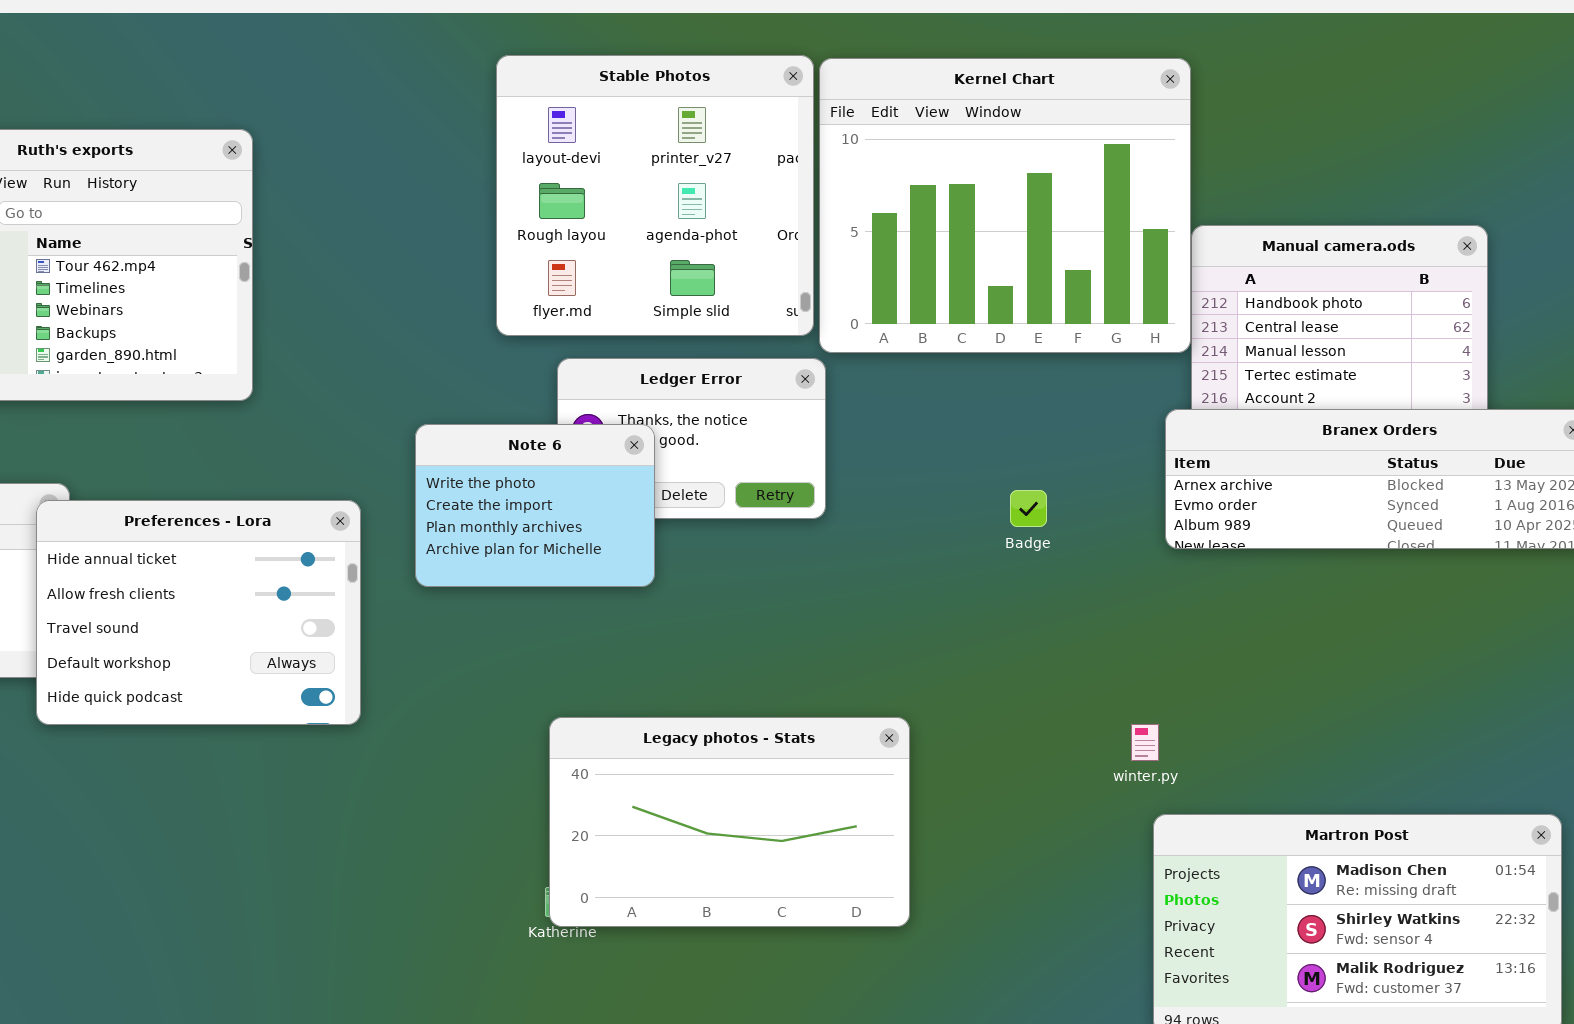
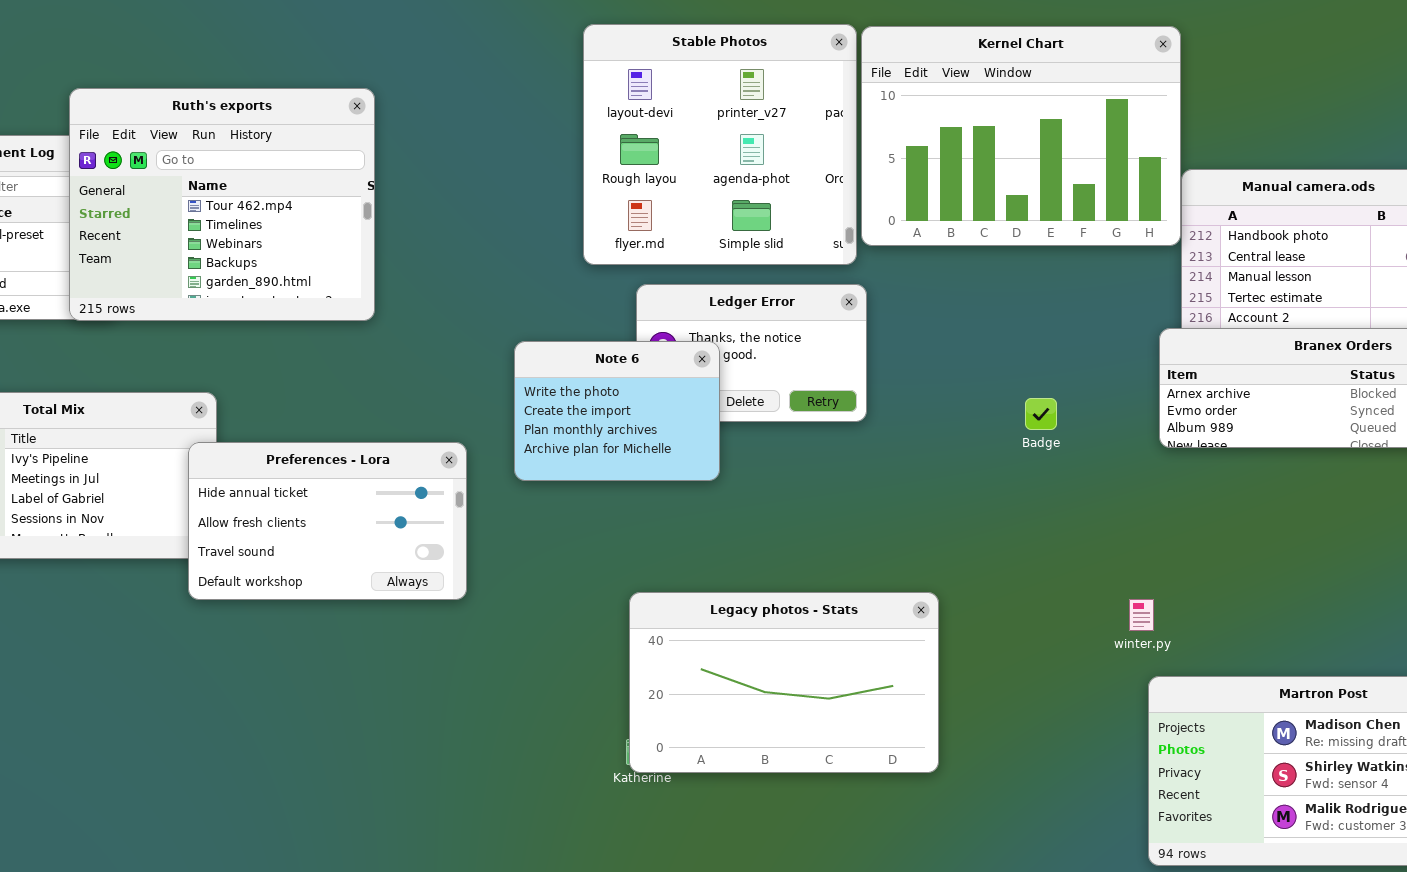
Kernel Chart: [819,58,1191,353] -> [861,26,1181,246], resized
Preferences - Lora: [36,500,361,725] -> [188,442,467,600], resized

